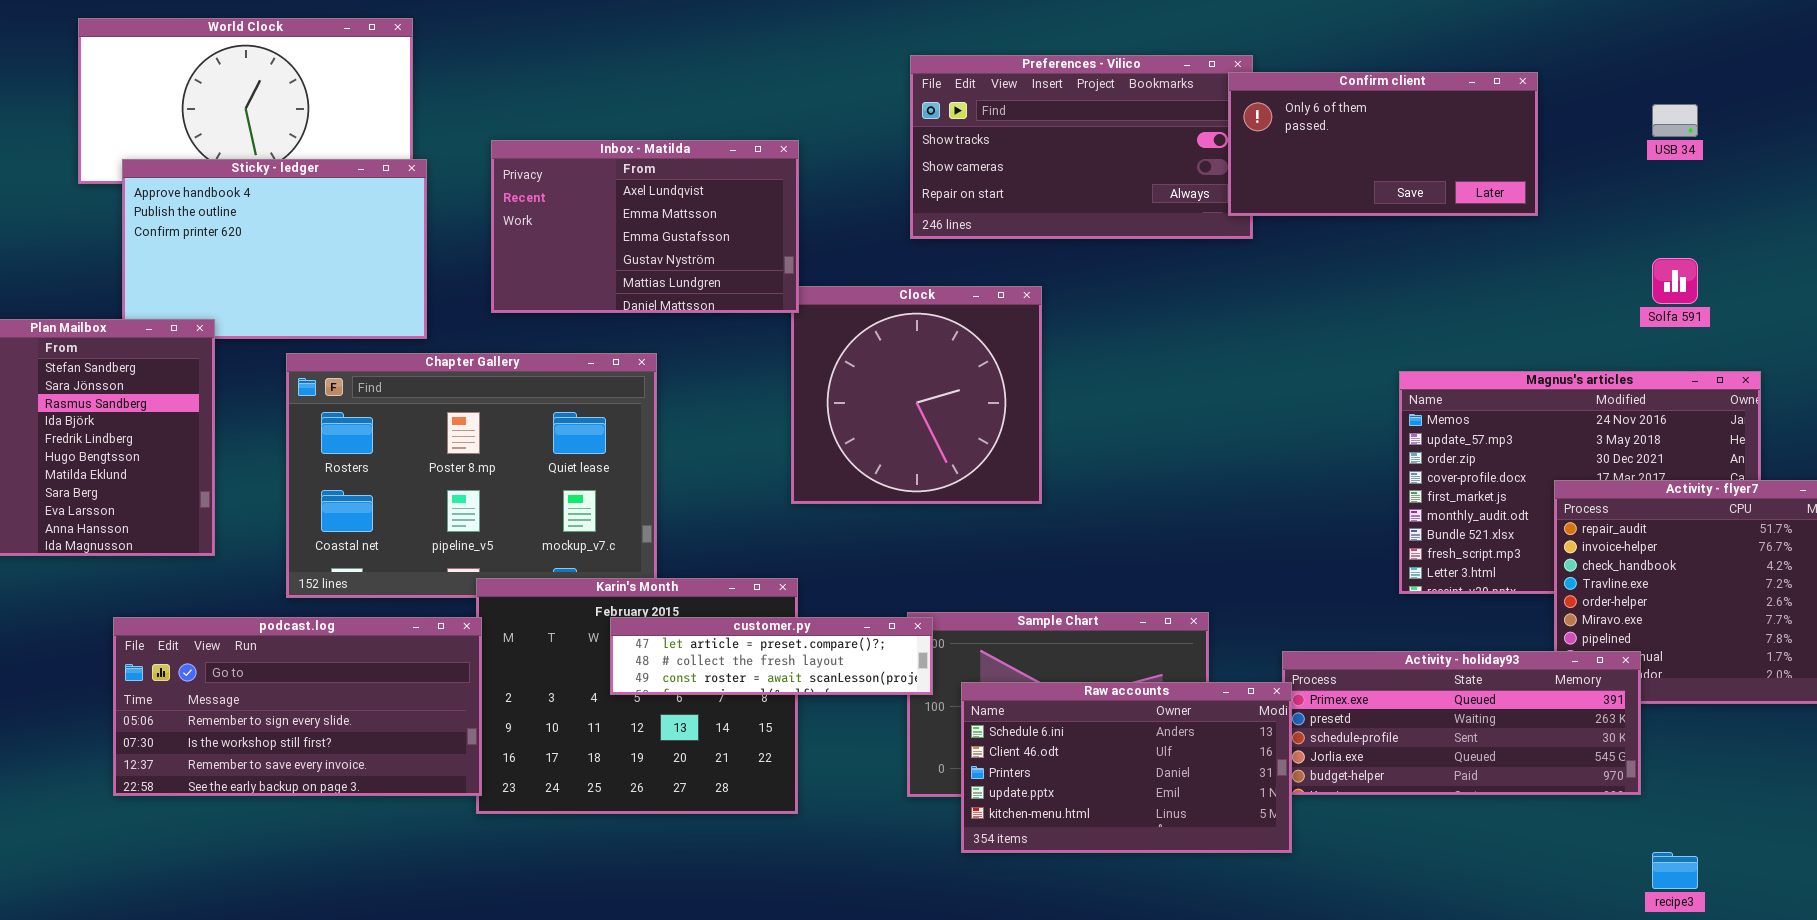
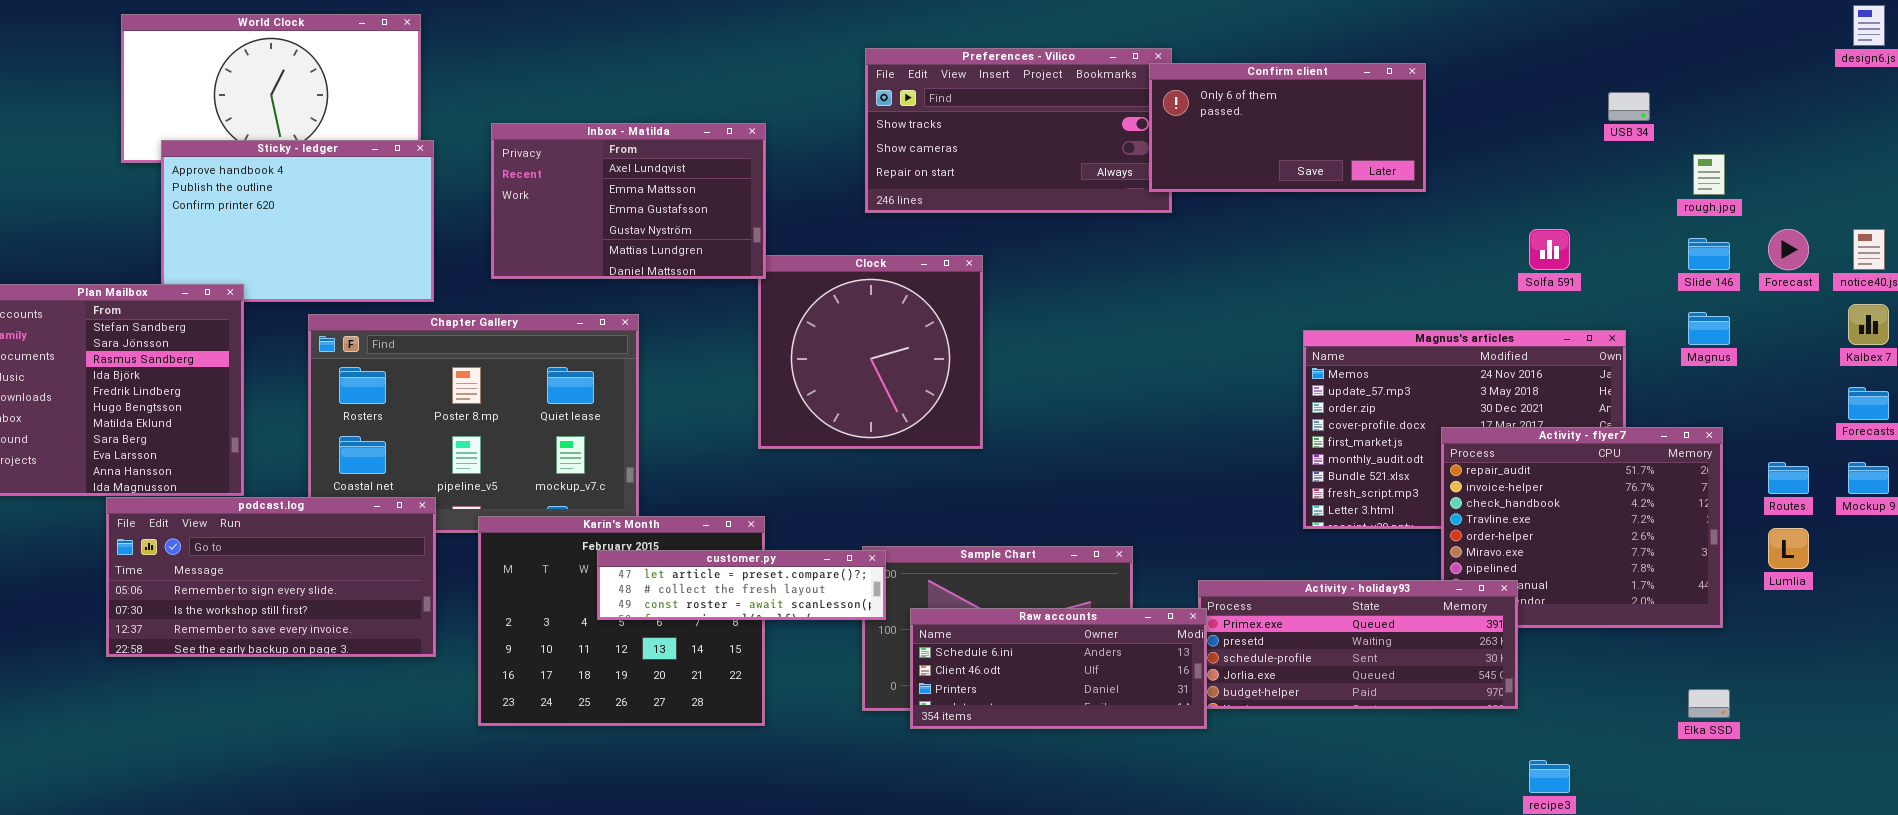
USB 34: [1652,104,1698,137] -> [1608,92,1650,121], moved
podcast.log: [113,617,482,796] -> [106,497,436,657], moved
Raw accounts: [961,682,1292,853] -> [910,608,1207,729], resized

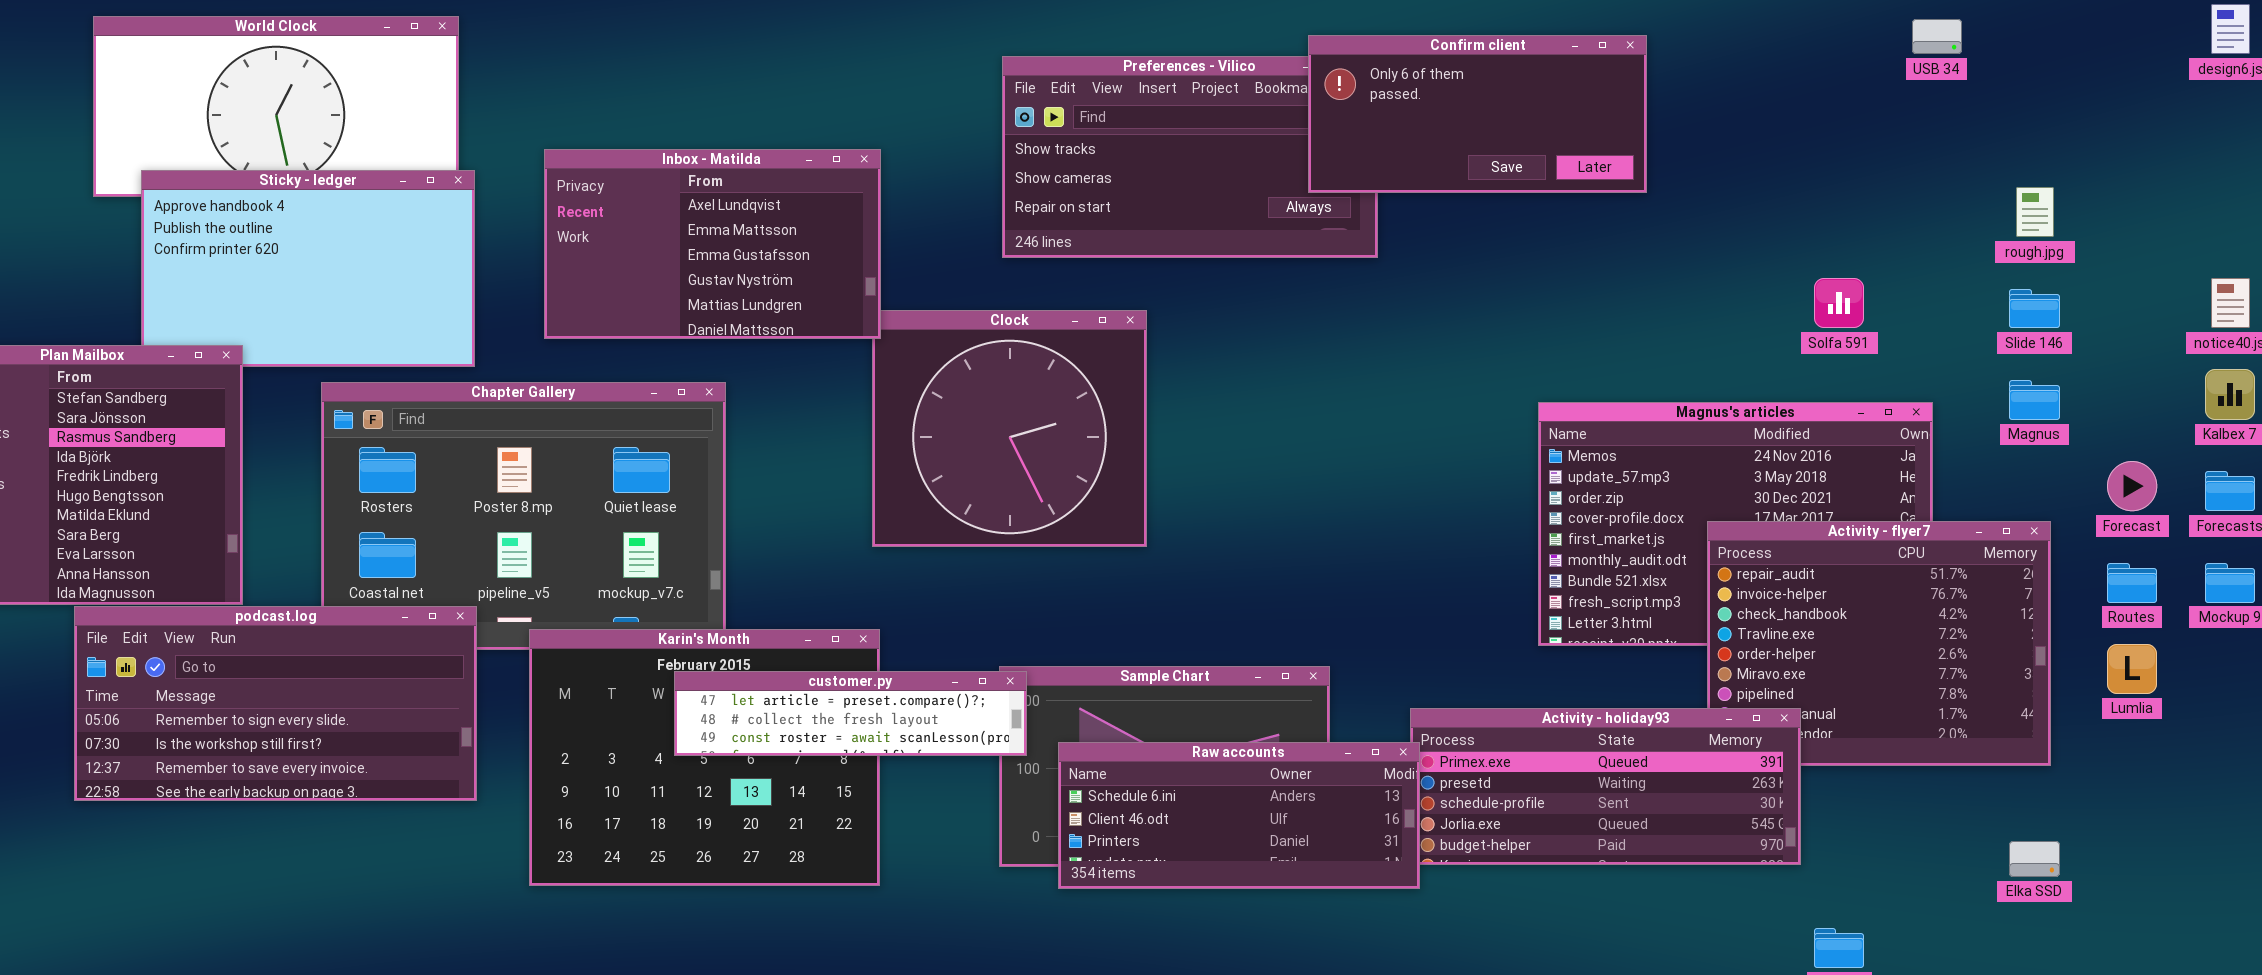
Confirm client: [1149,63,1426,192] -> [1308,35,1647,193], moved
USB 34: [1608,92,1650,121] -> [1912,19,1962,54], moved
Forecast: [1768,229,1809,270] -> [2107,461,2157,511], moved

